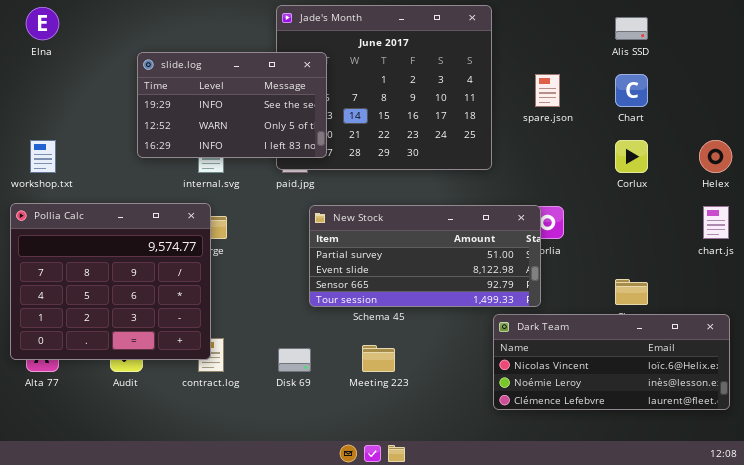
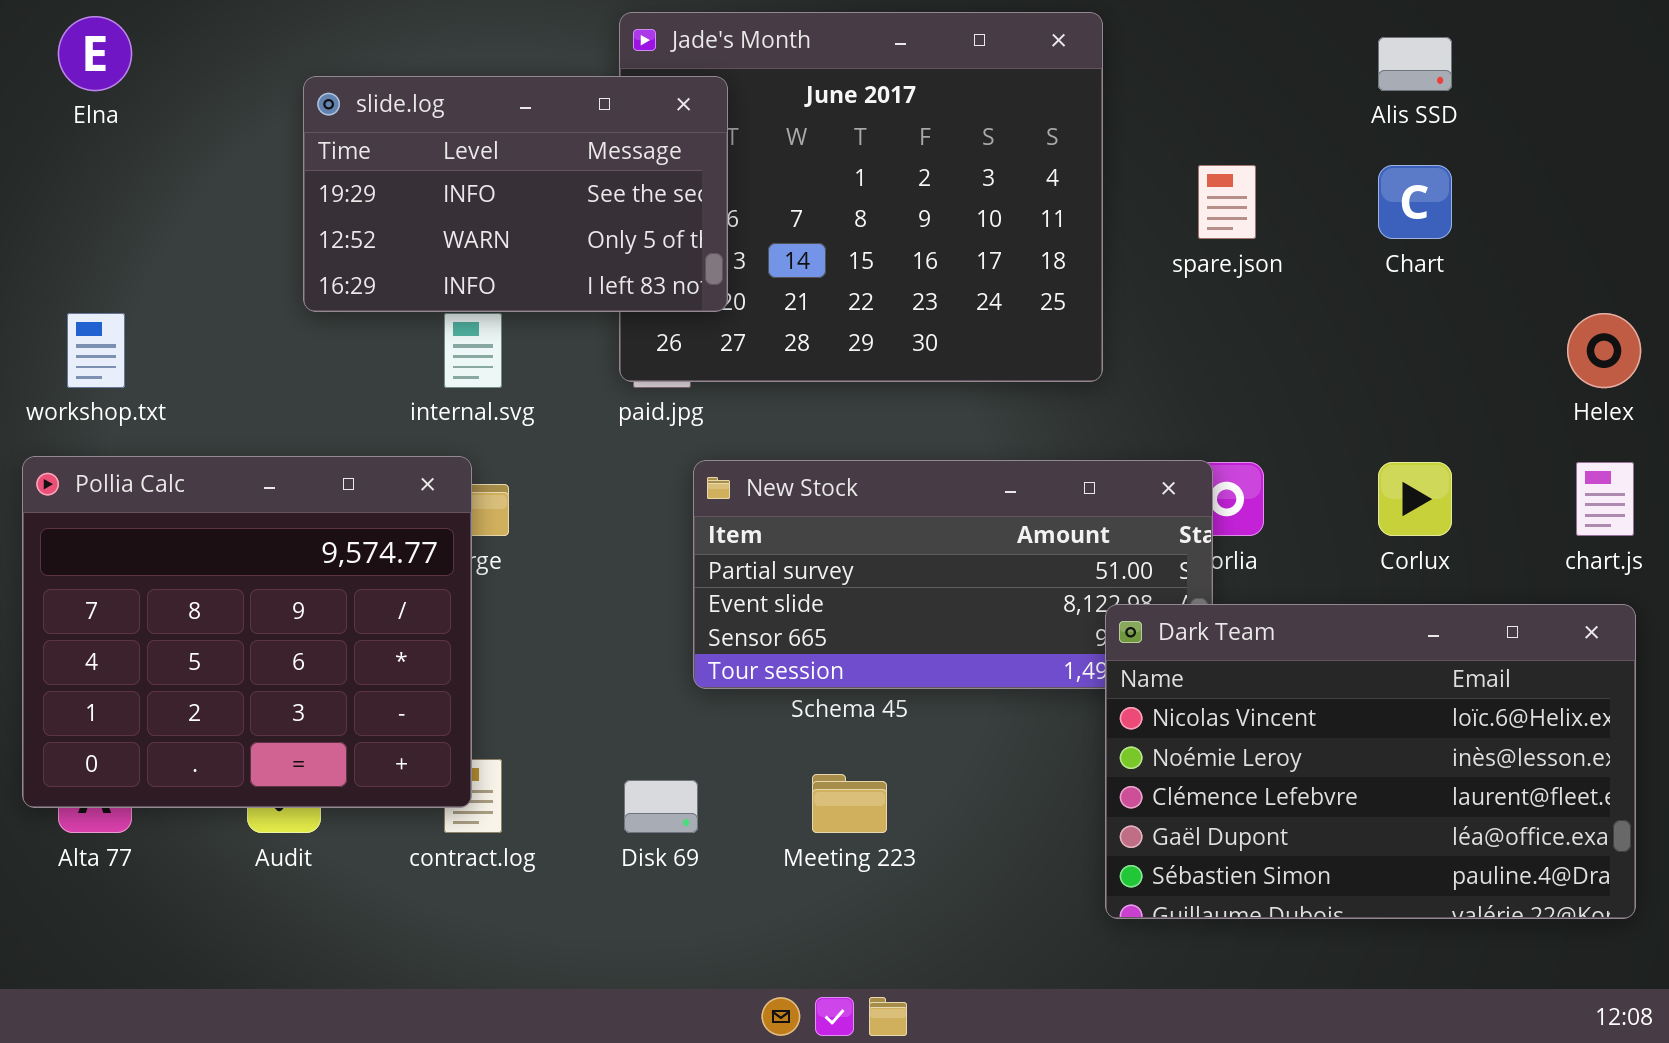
slide.log: [137,52,327,158] -> [303,76,728,312], moved
Corlux: [615,140,648,173] -> [1378,462,1452,536], moved
Dark Team: [493,314,730,410] -> [1105,604,1636,919], resized

